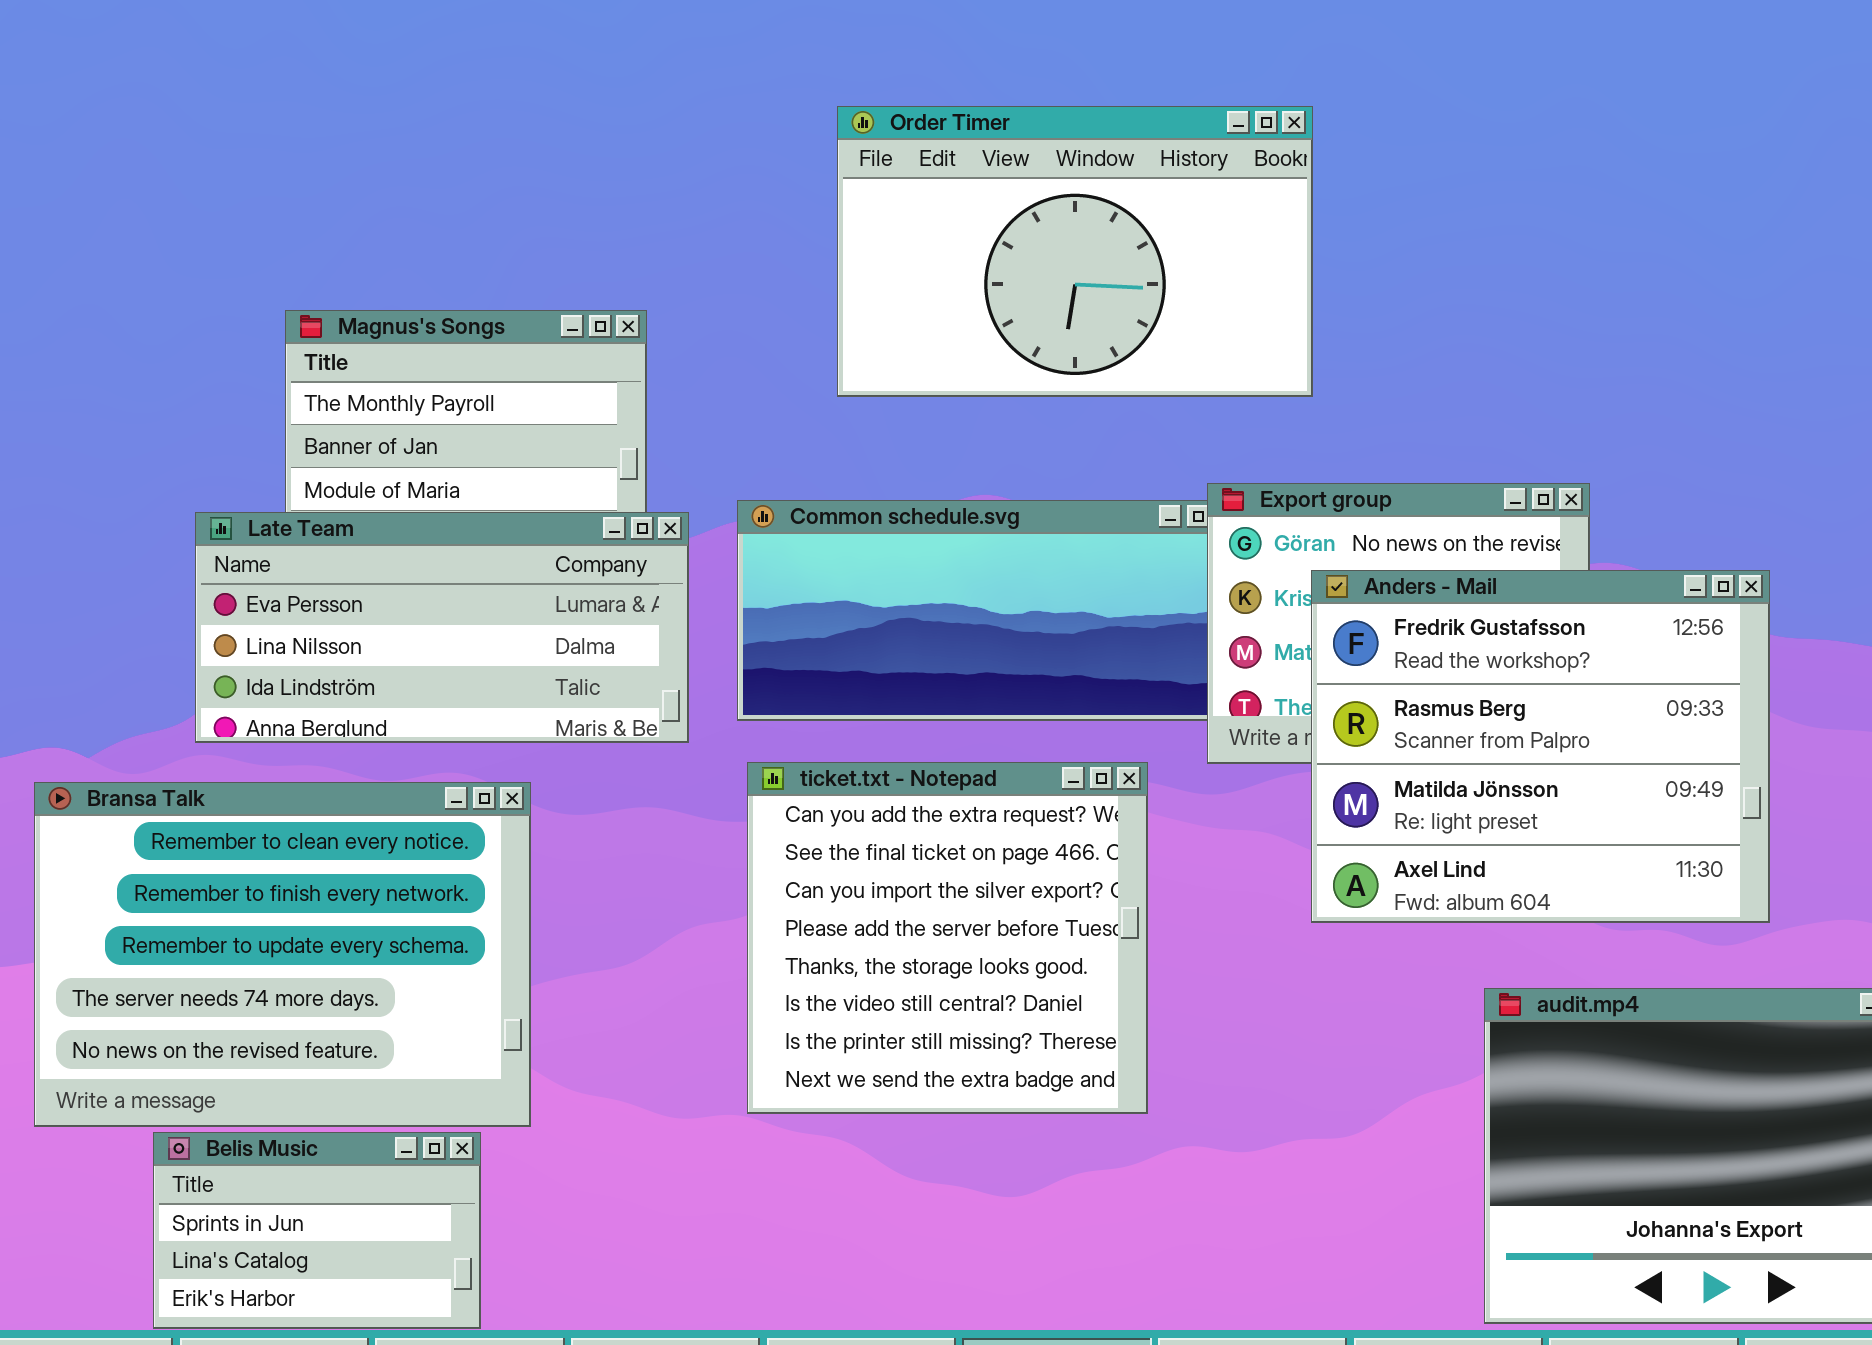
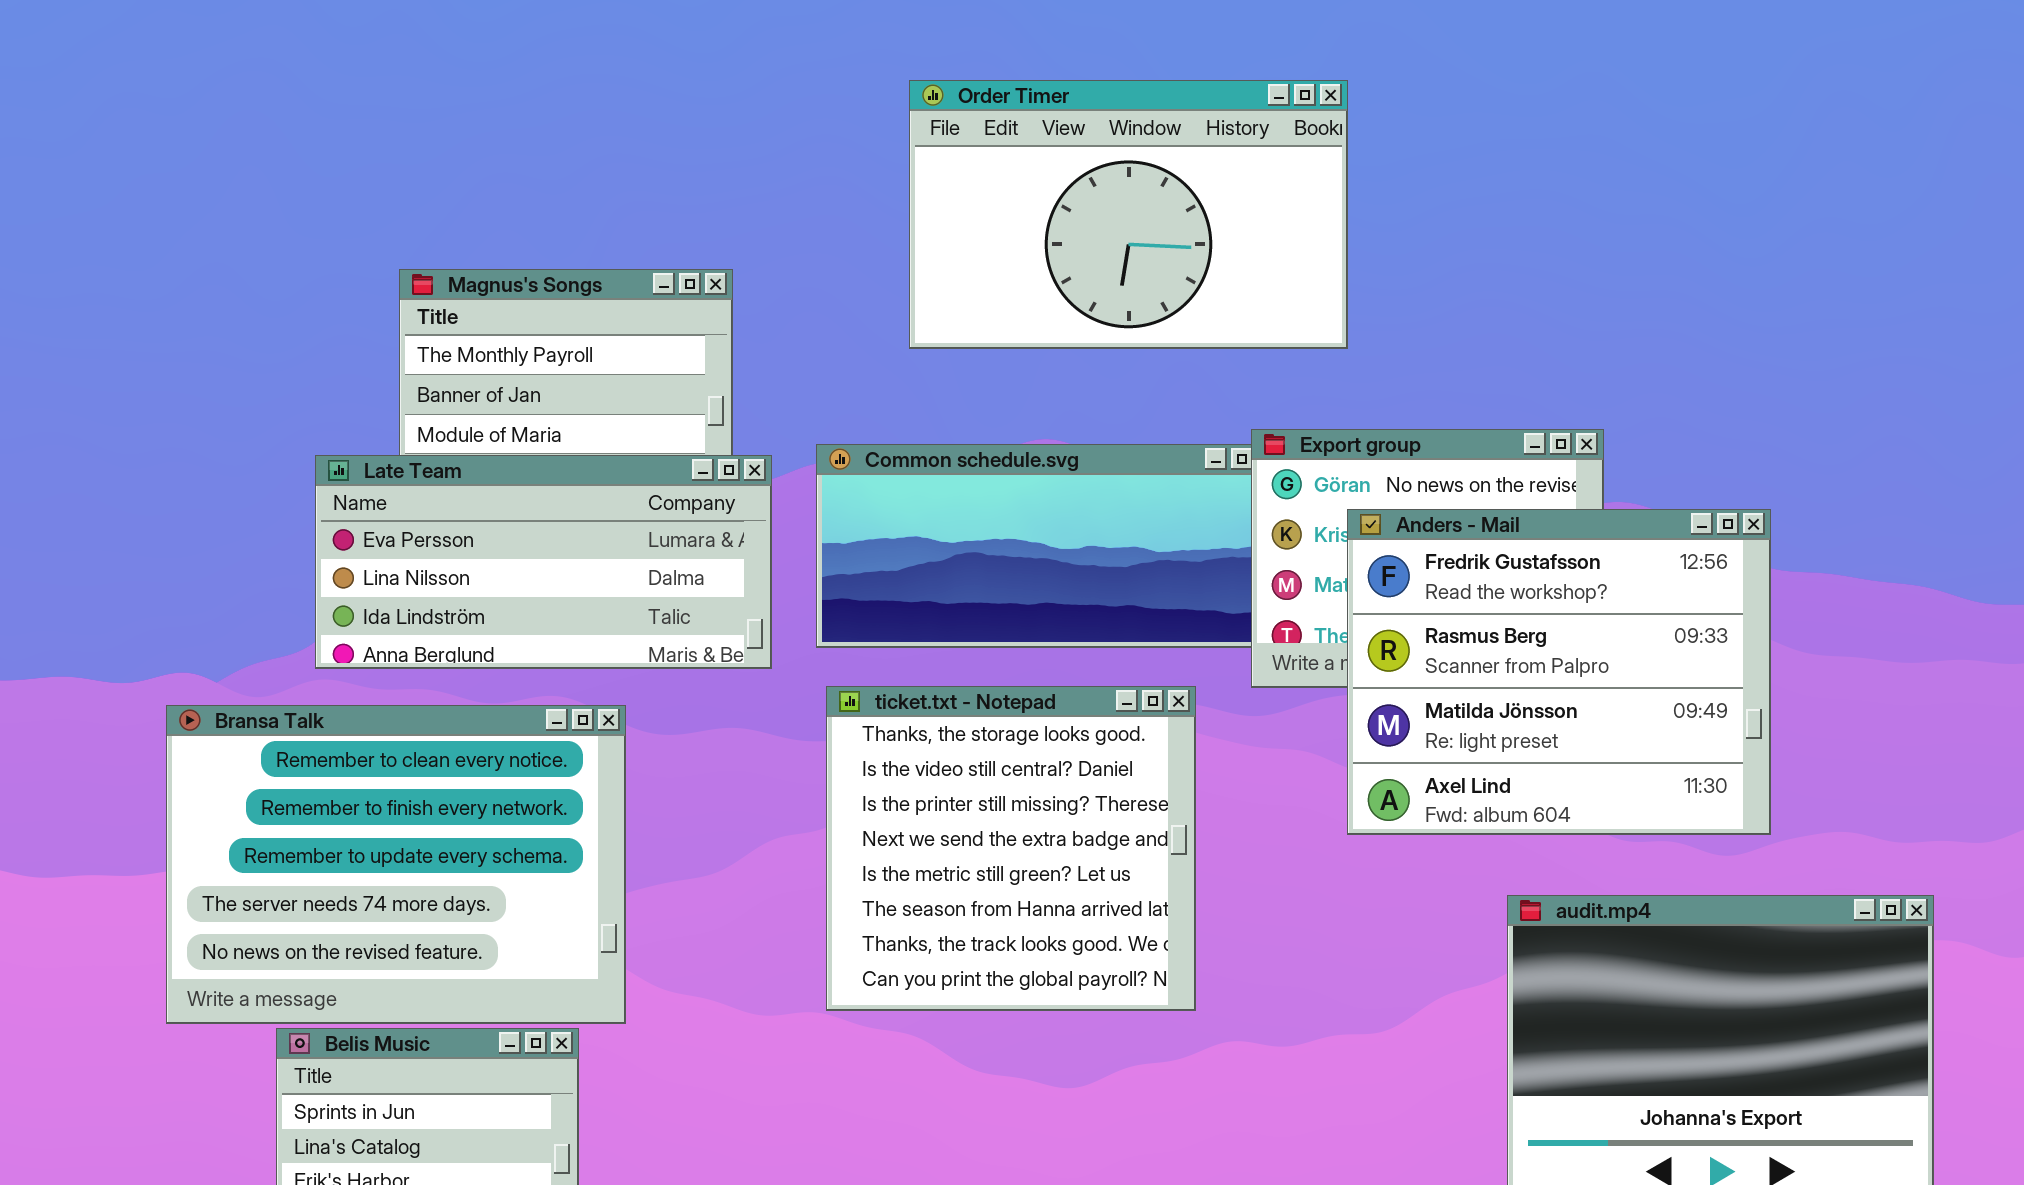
ticket.txt - Notepad: [747,762,1148,1114] -> [826,686,1196,1011], scrolled down 4 rows

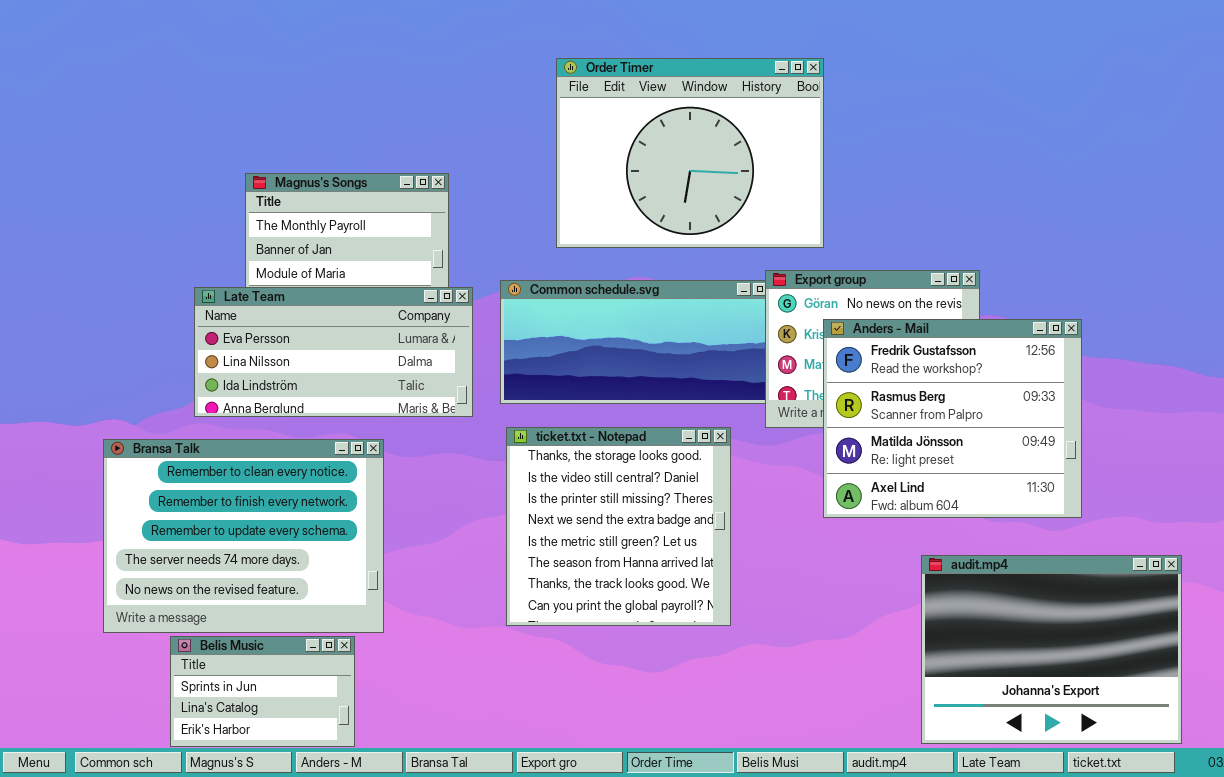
Order Timer: [909,80,1348,349] -> [556,58,824,248], resized

